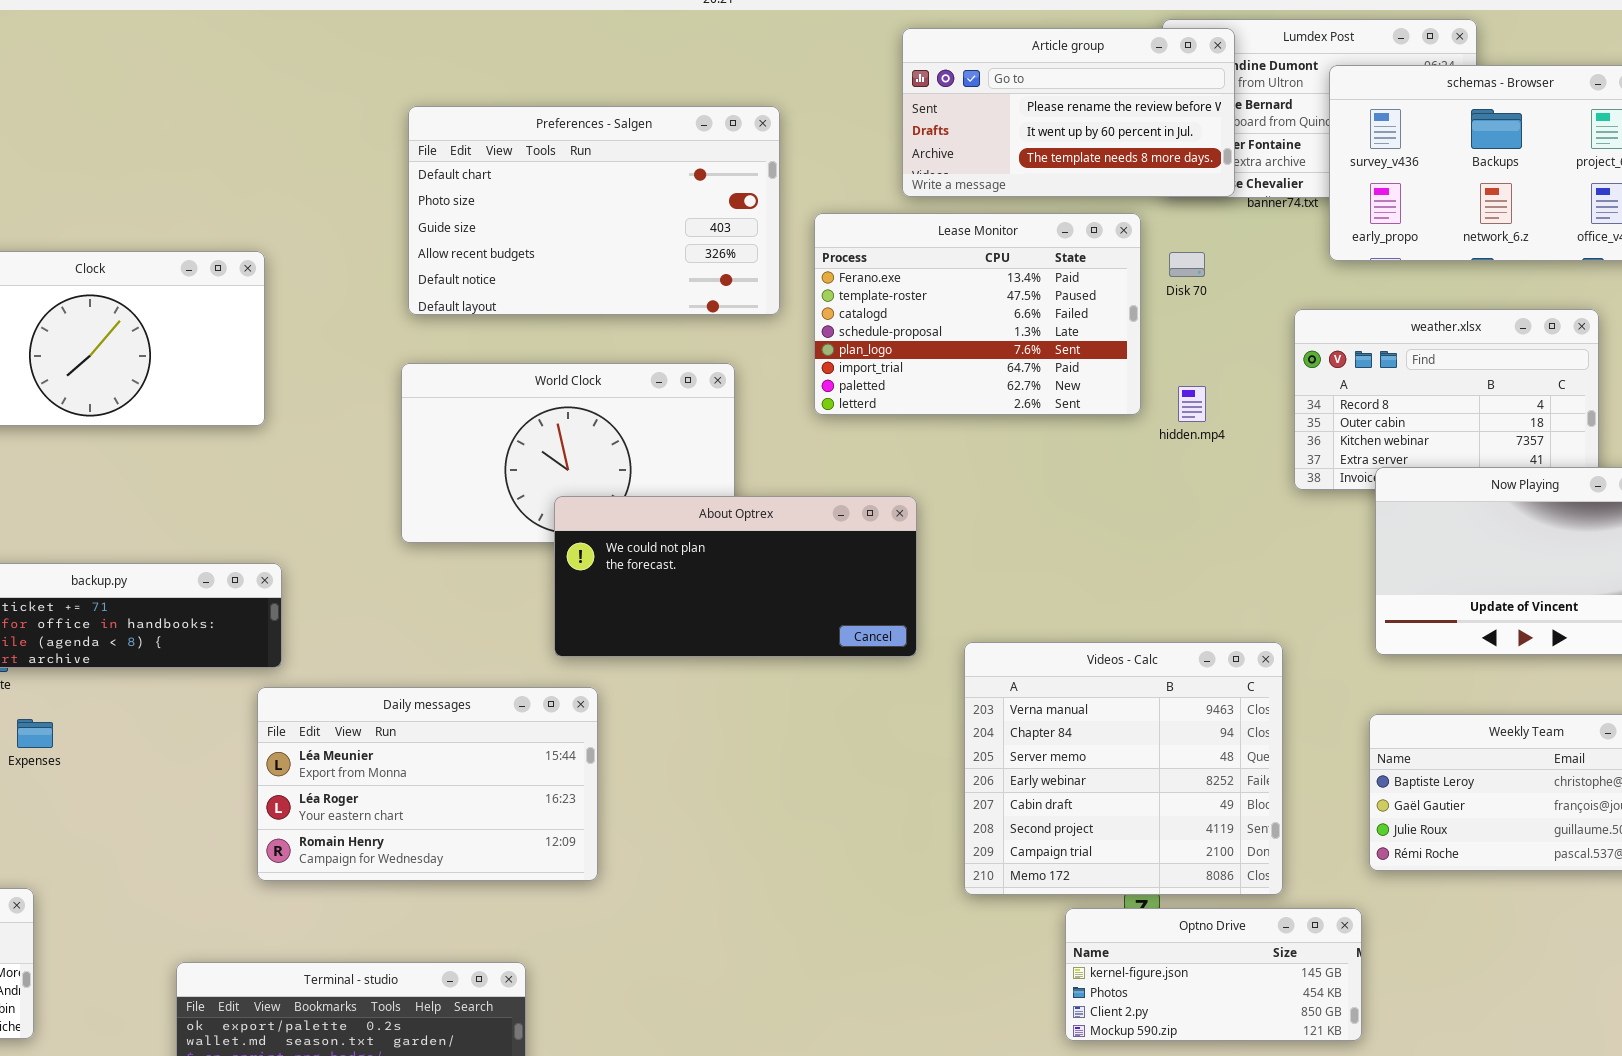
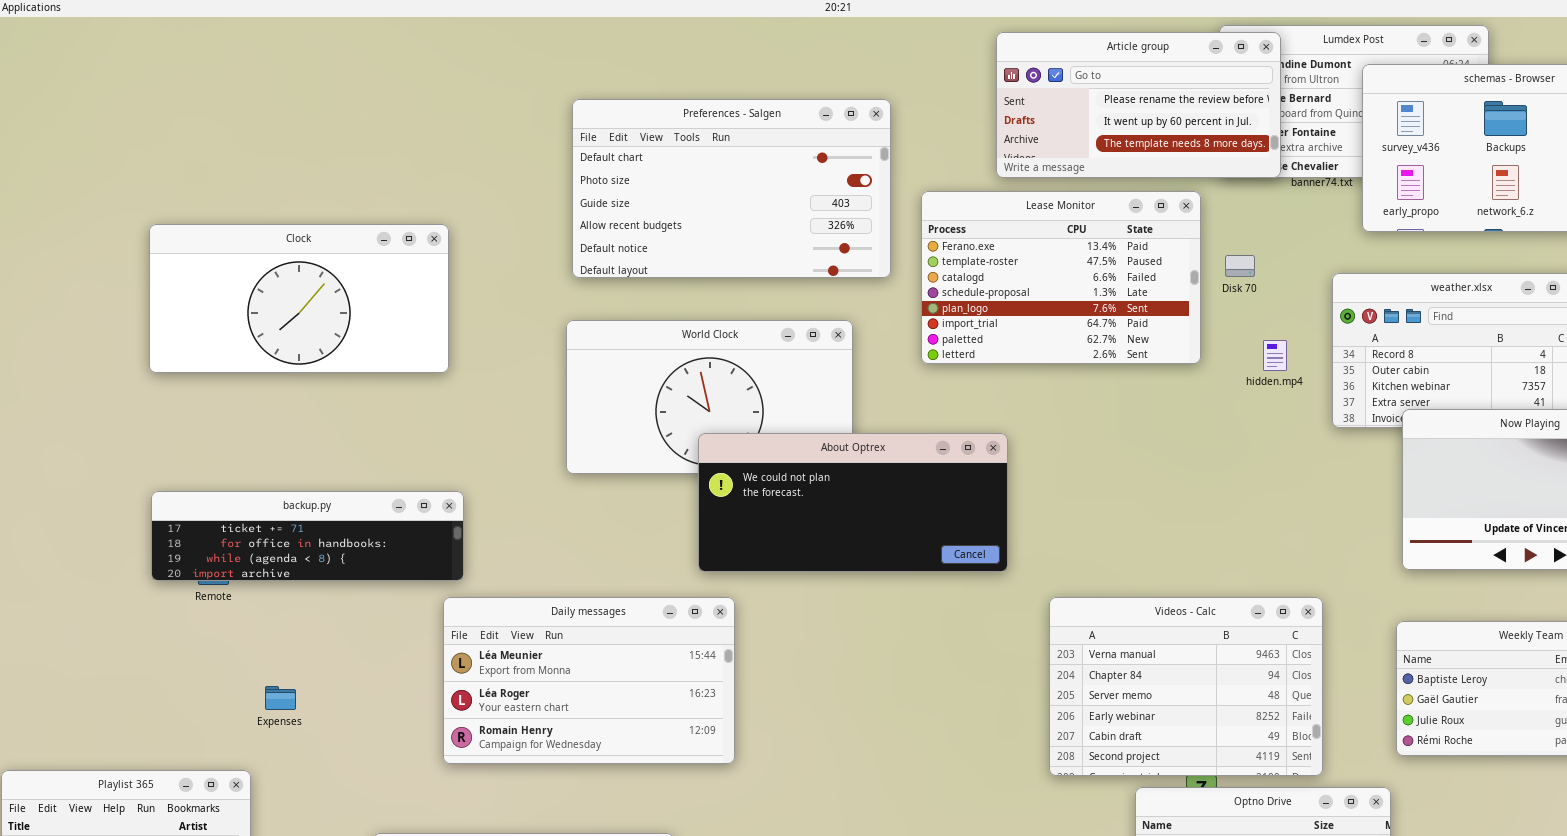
Disk 70: [1169,252,1205,277] -> [1225,255,1255,277], moved
hidden.mp4: [1178,386,1206,422] -> [1263,340,1287,371], moved
Videos - Calc: [964,642,1283,895] -> [1049,597,1323,776], resized
Expenses: [17,719,53,748] -> [265,686,296,710], moved

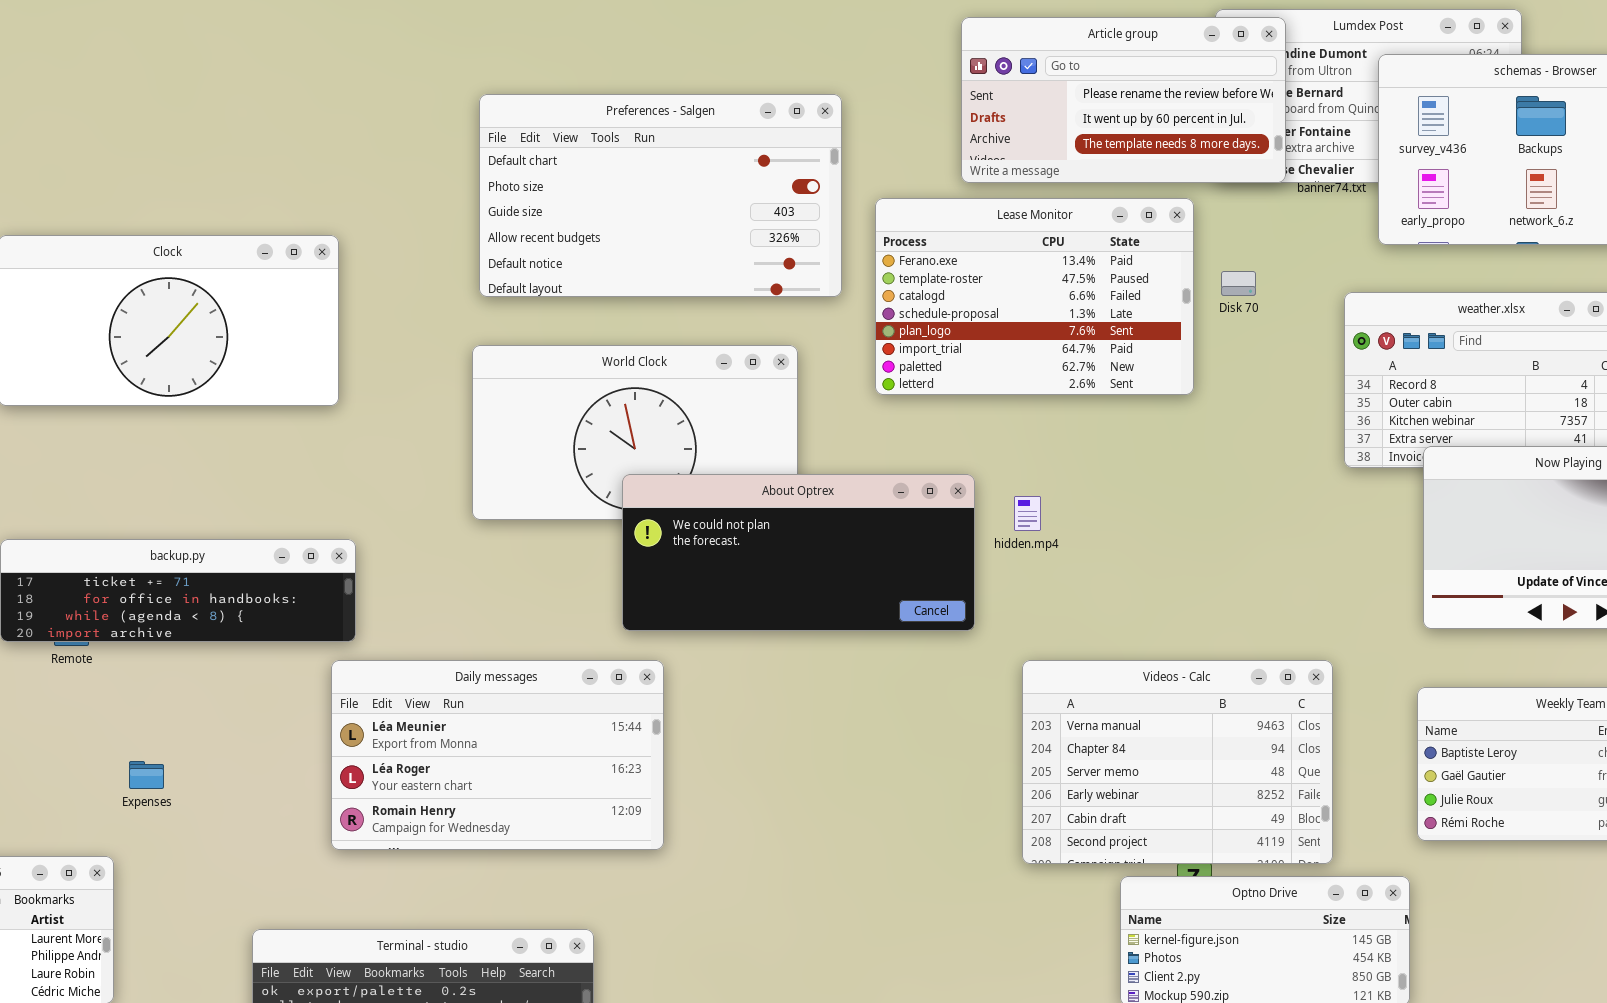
hidden.mp4: [1263,340,1287,371] -> [1014,496,1041,531], moved

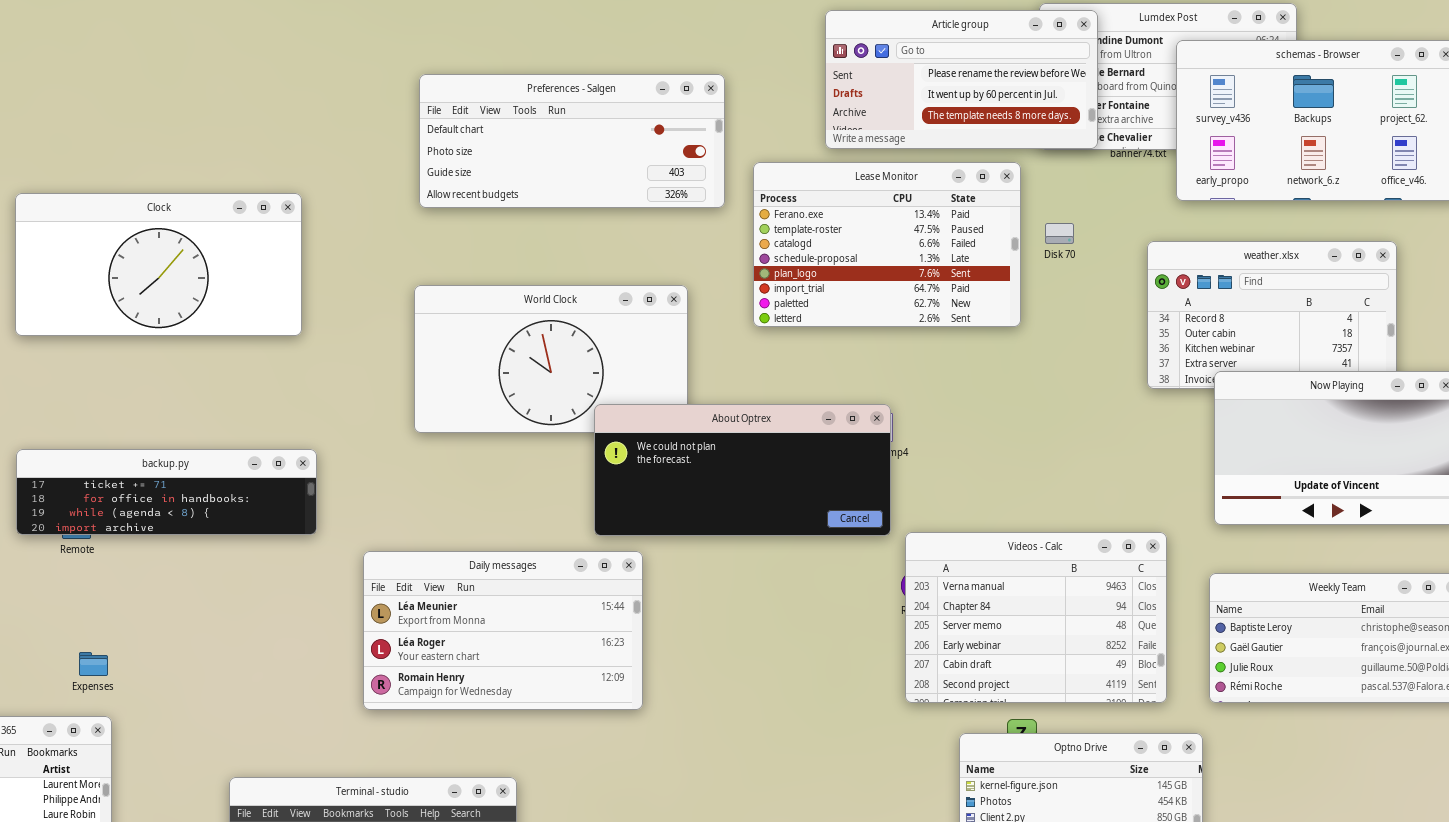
Preferences - Salgen: [479,94,842,297] -> [419,74,725,208], resized
About Optrex: [622,474,975,631] -> [594,404,891,536], moved
Daily messages: [331,660,664,850] -> [363,551,643,710], moved
Videos - Calc: [1022,660,1333,864] -> [905,532,1167,703], moved
Expenses: [129,761,164,789] -> [79,652,108,676], moved

